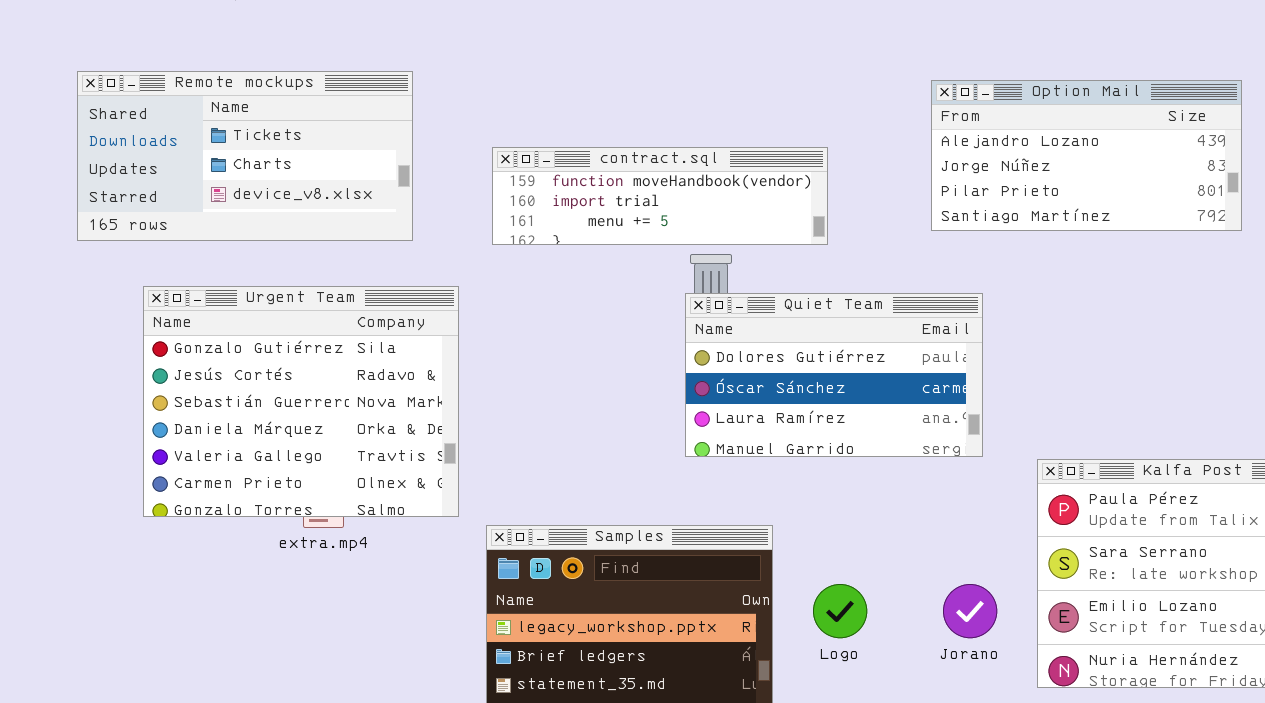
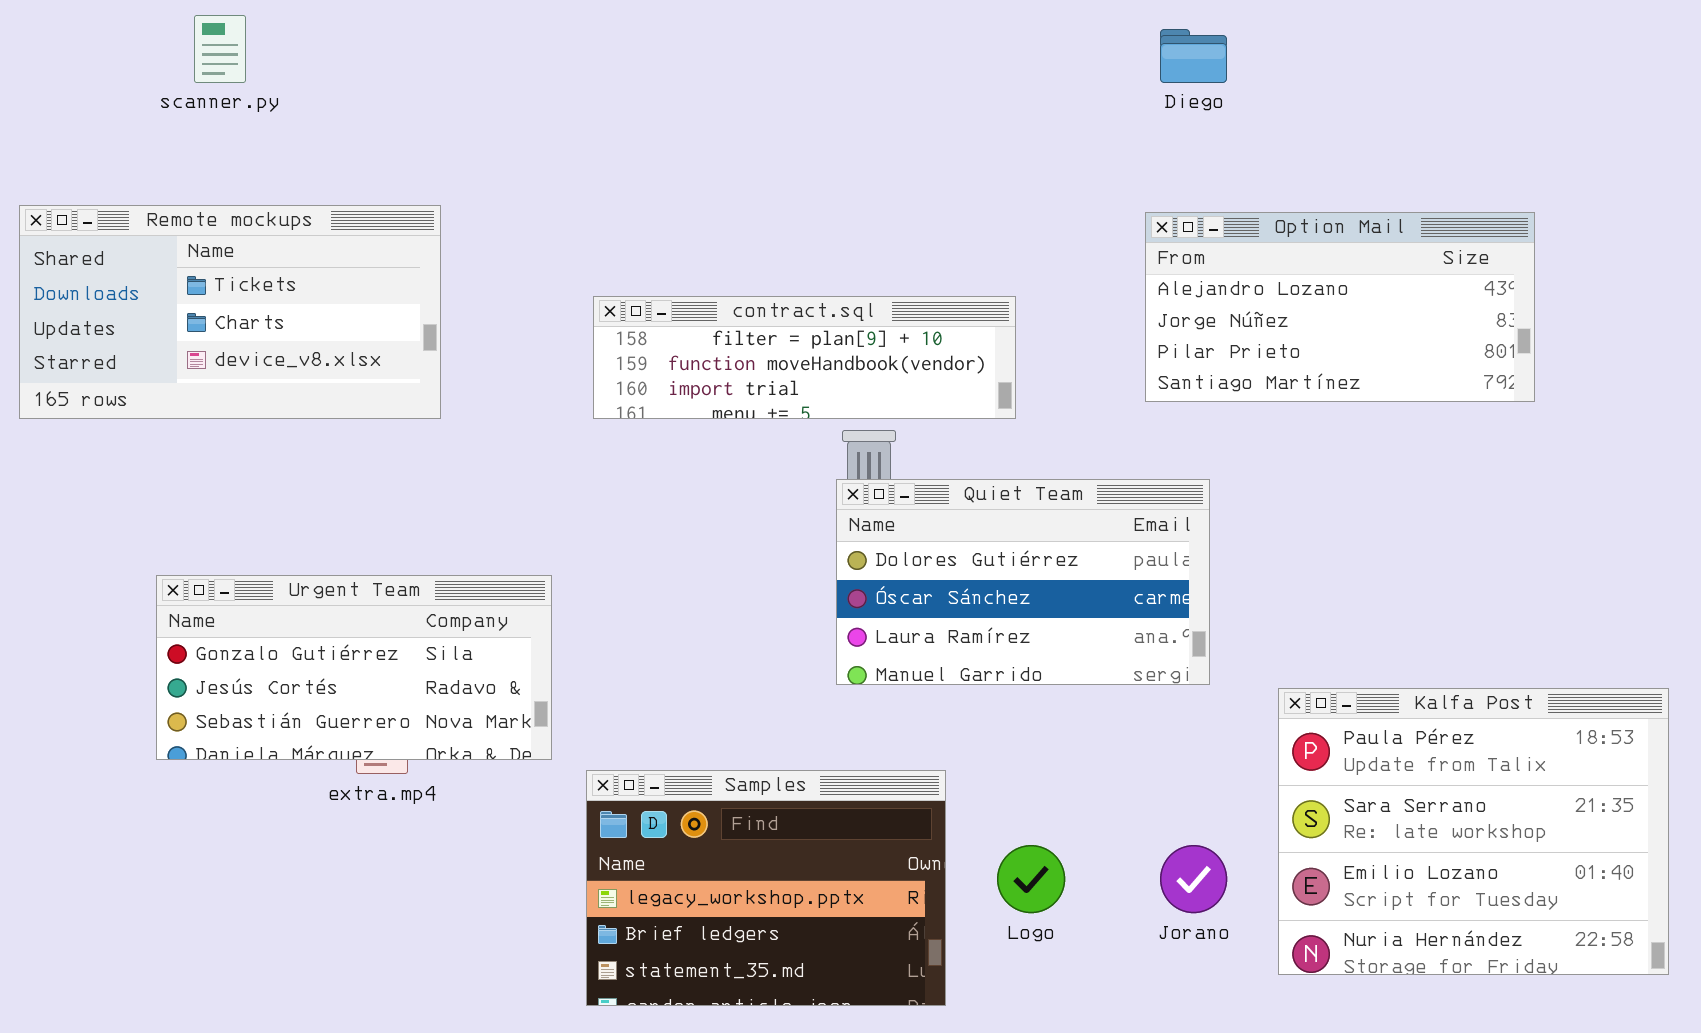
Remote mockups: [77,71,413,241] -> [19,205,441,419], moved
contract.sql: [492,147,828,245] -> [593,296,1016,419], scrolled up 1 row
Urgent Team: [143,286,459,517] -> [156,575,552,760], resized

